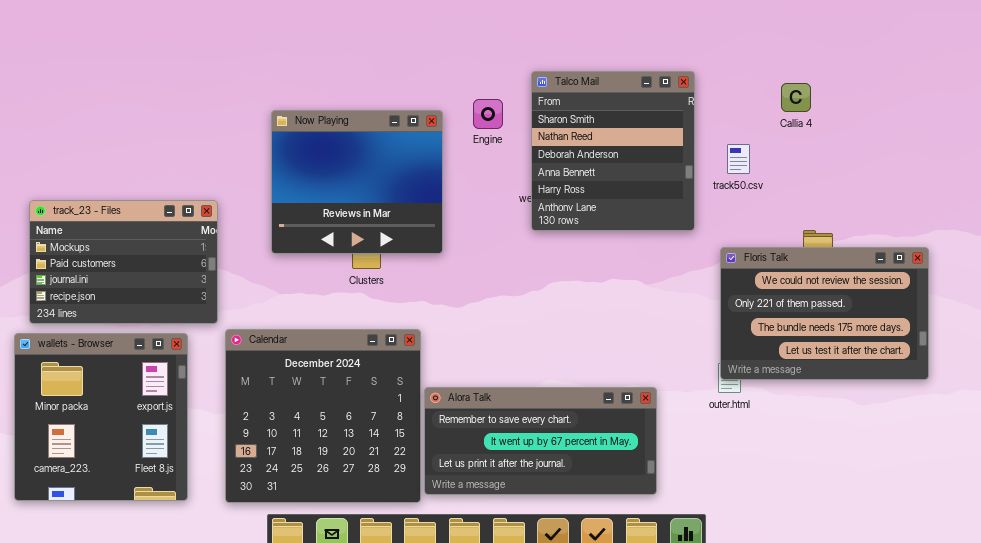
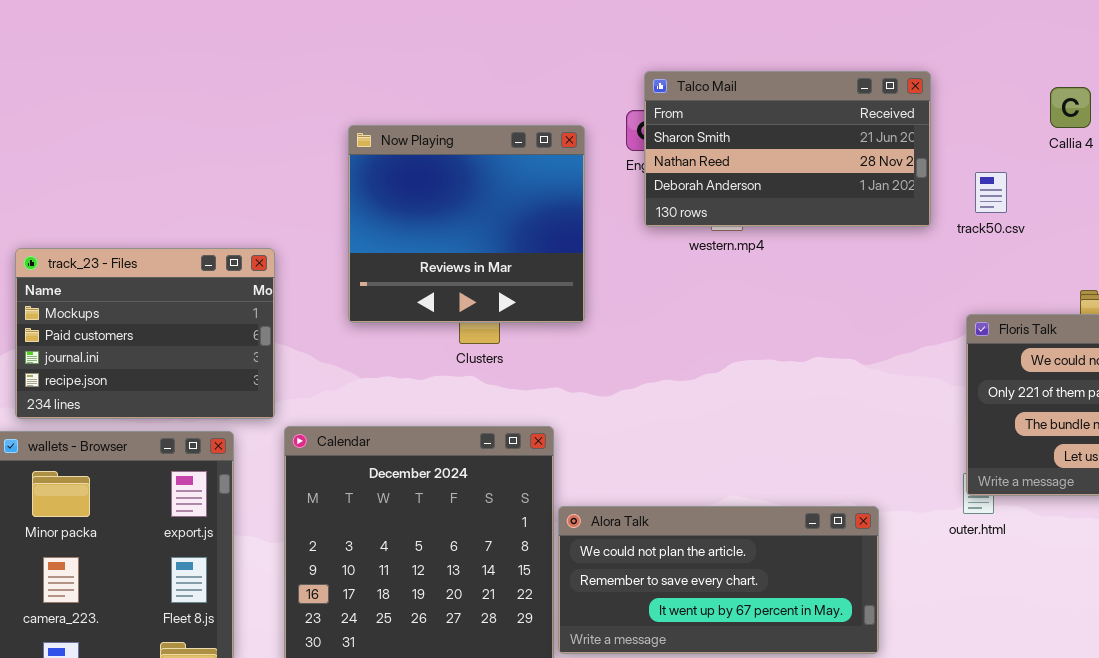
Talco Mail: [531,71,695,231] -> [644,71,931,227], resized
Alora Talk: [424,387,657,495] -> [558,506,879,654], scrolled up 1 row

